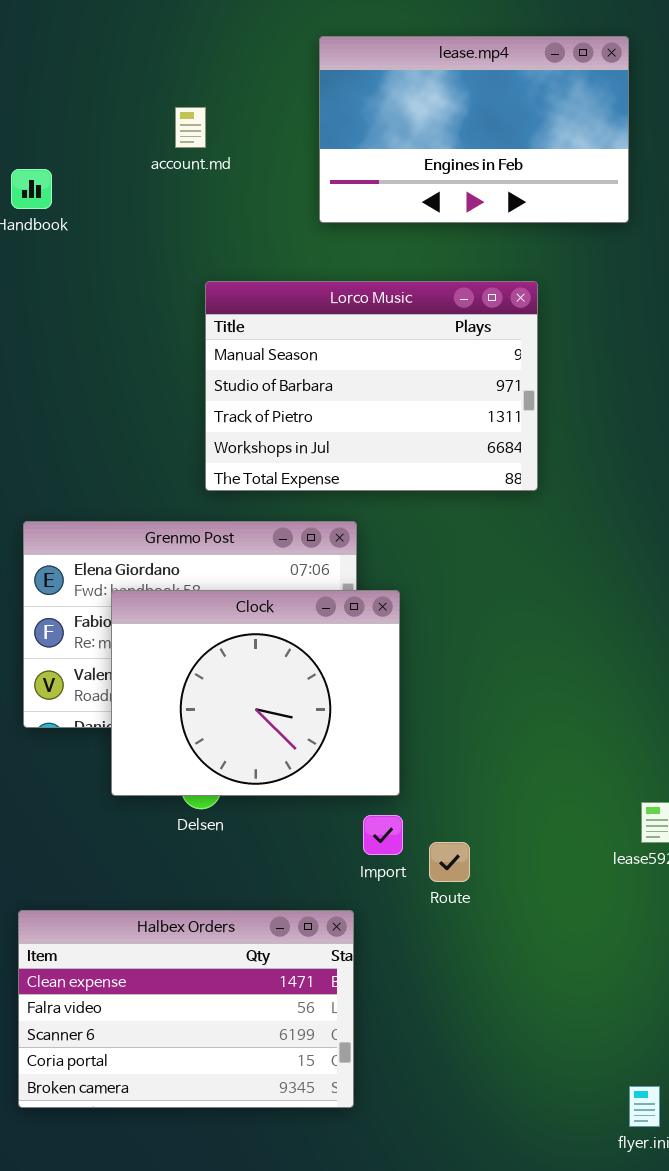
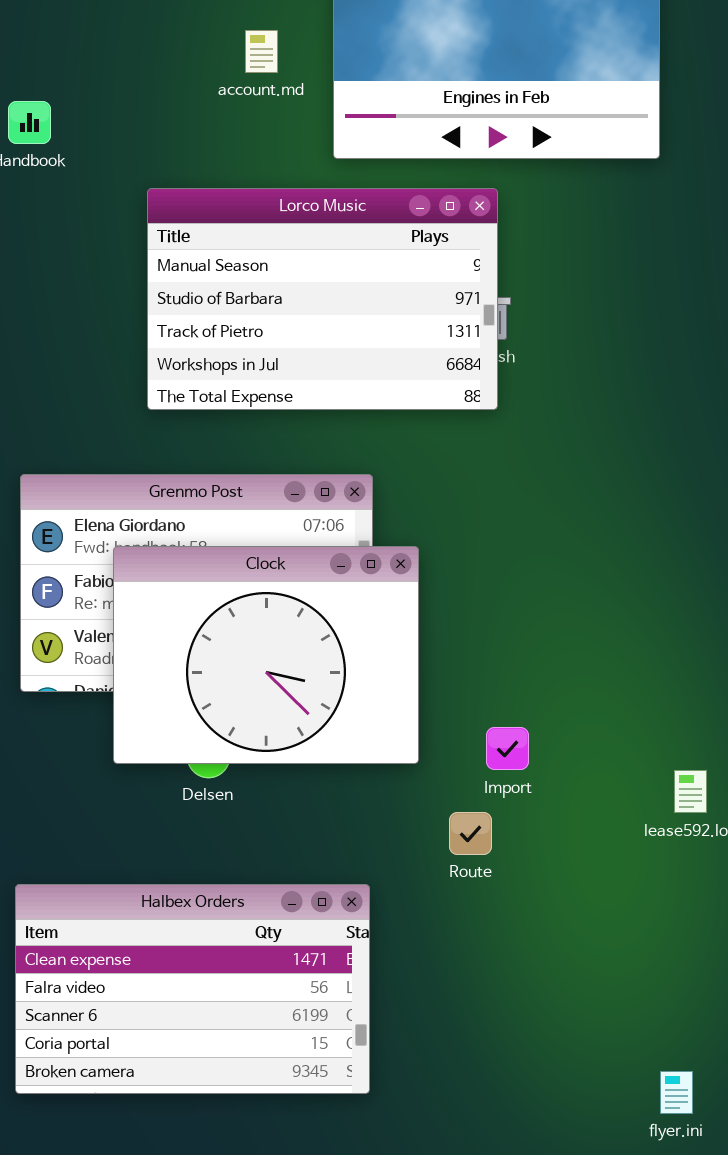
account.md: [175,107,206,148] -> [245,30,278,73], moved
Lorco Music: [205,281,538,491] -> [147,188,498,410], moved
Import: [363,815,403,855] -> [486,727,529,770], moved

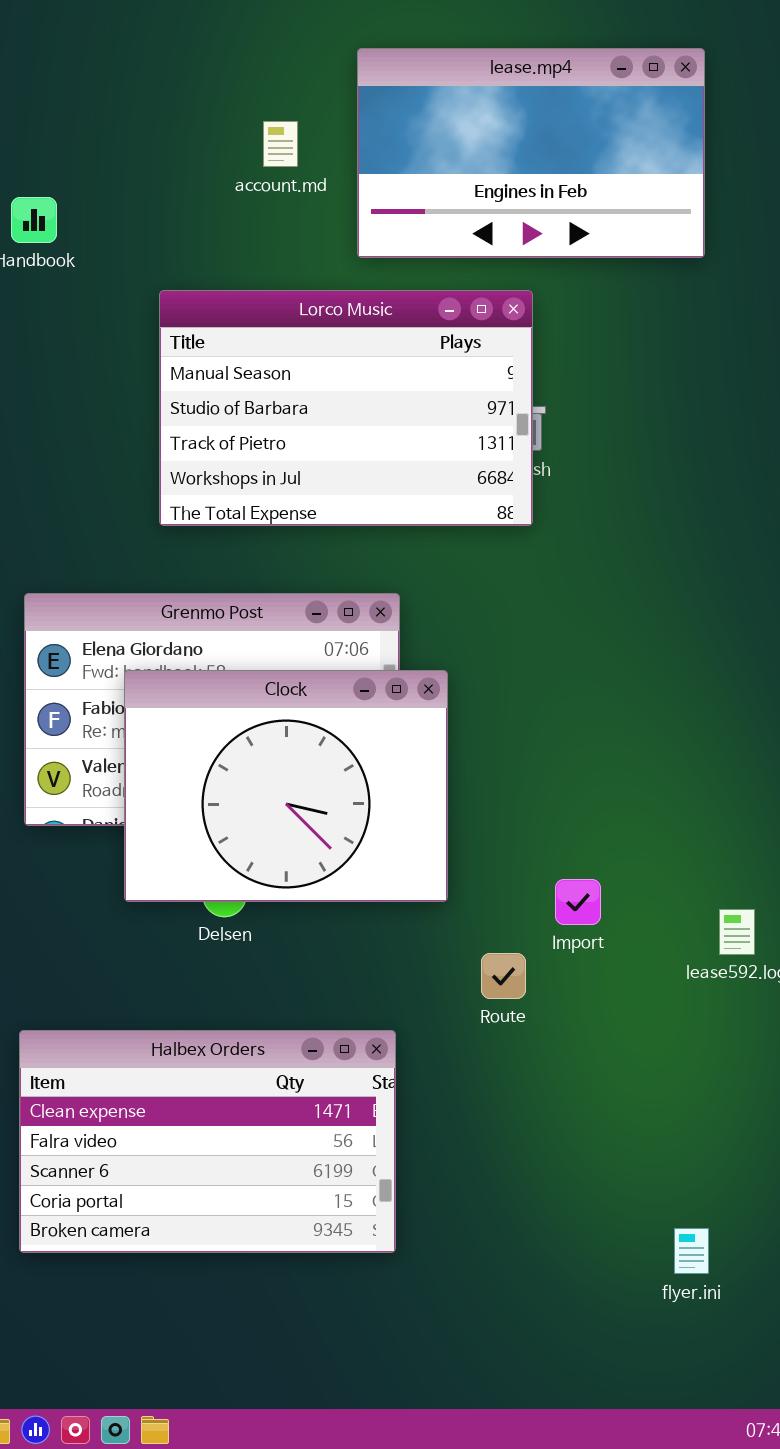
Import: [486,727,529,770] -> [555,879,601,925], moved
flyer.ini: [660,1071,693,1114] -> [674,1228,709,1274], moved

